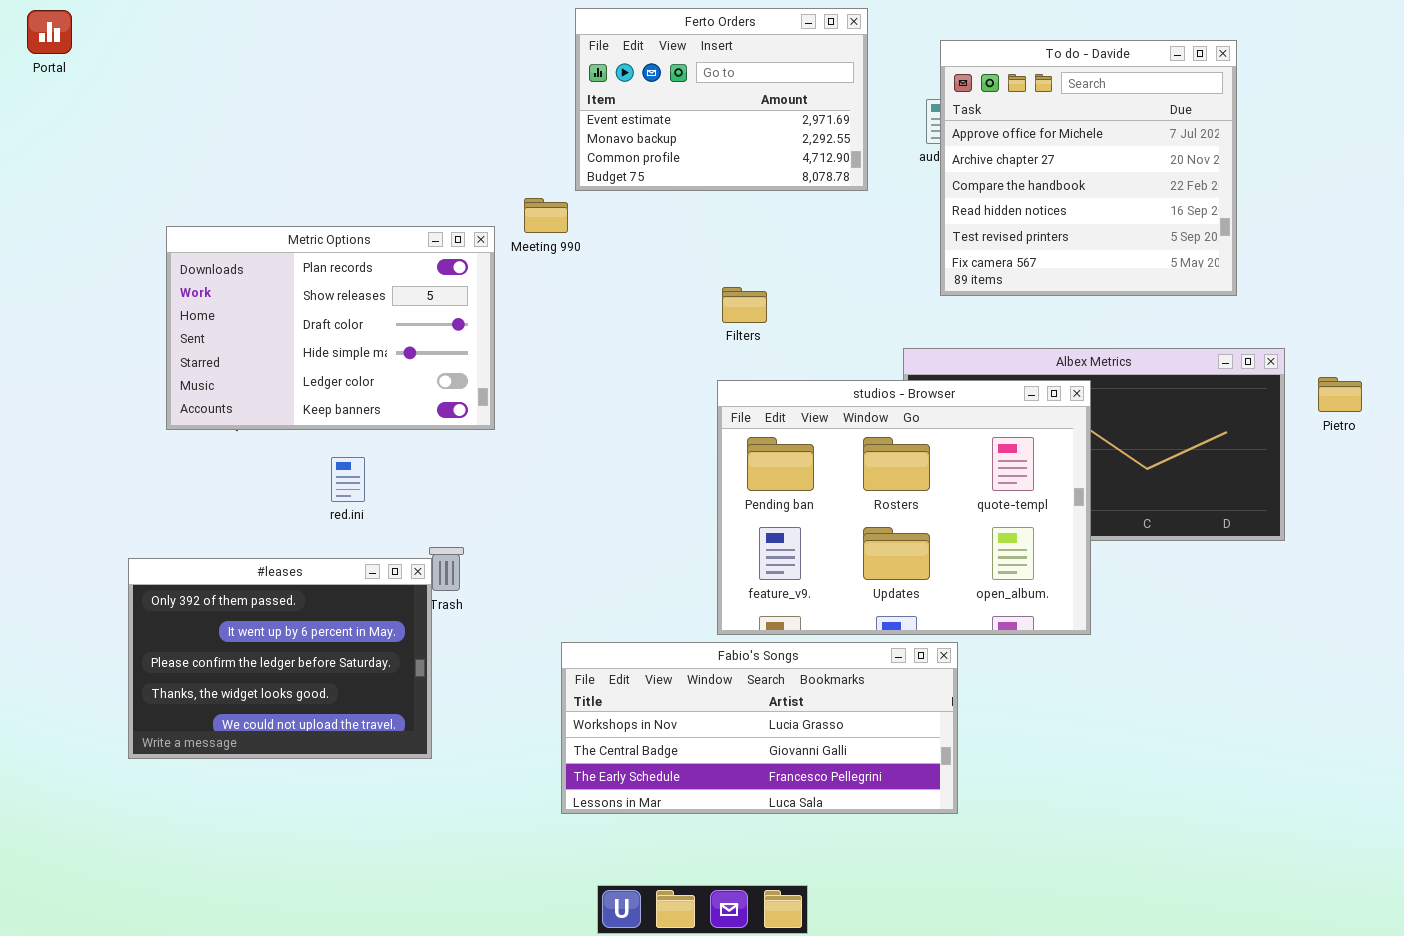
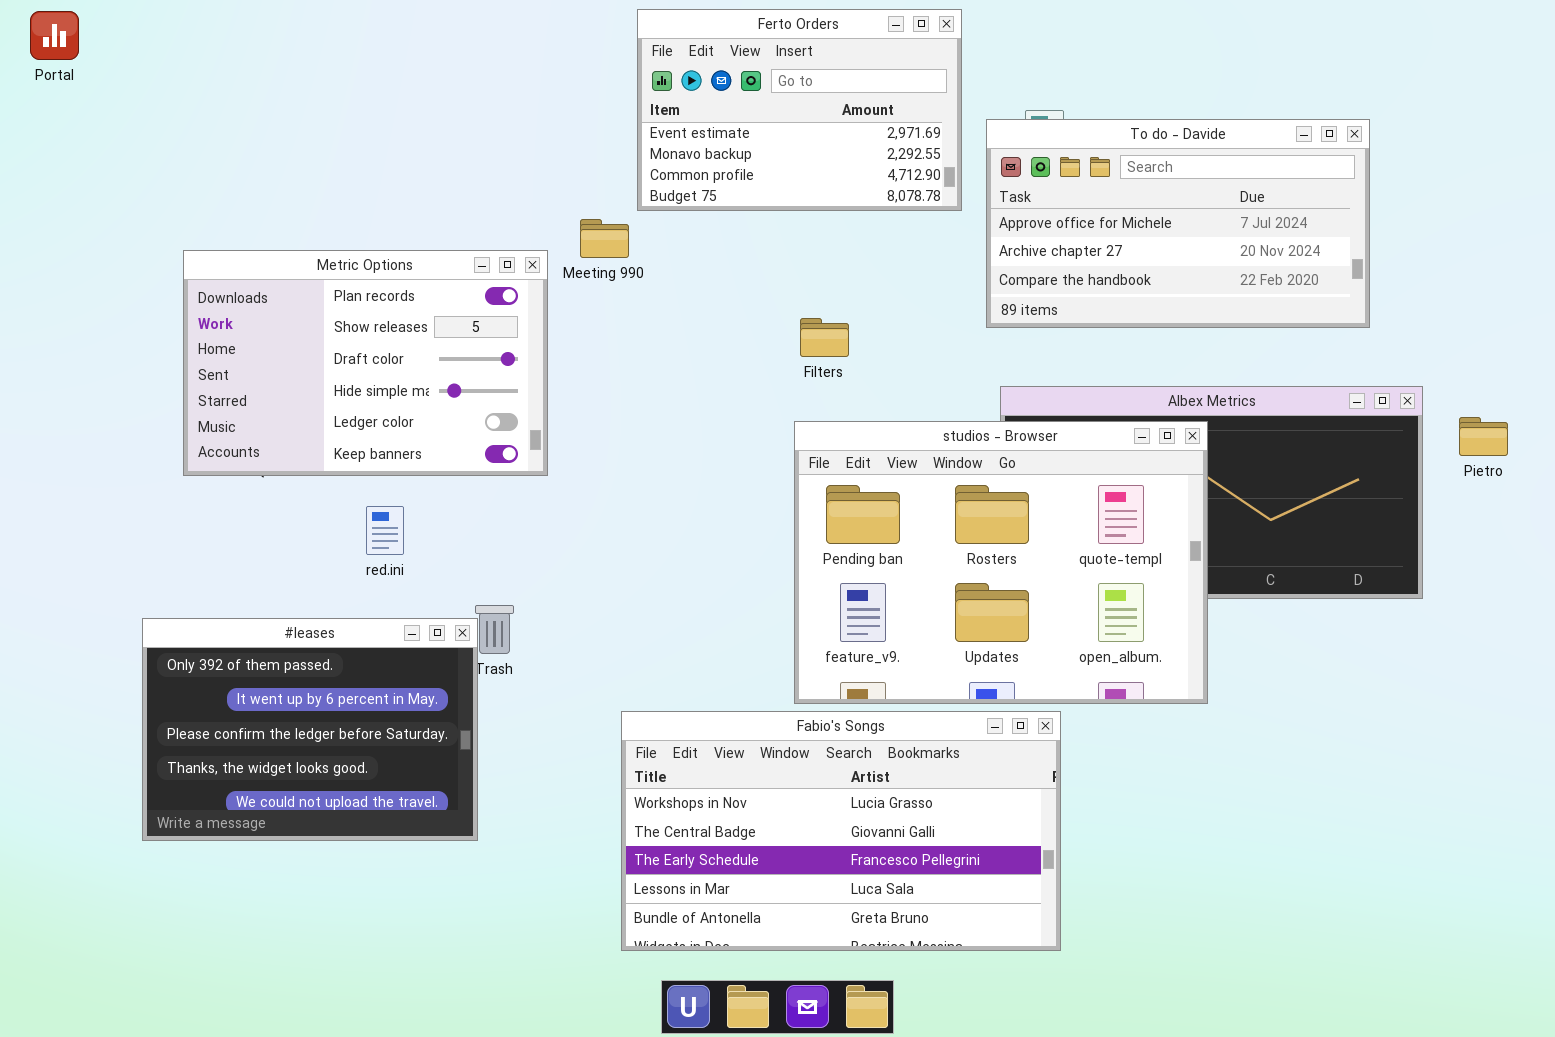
To do - Davide: [940,40,1237,296] -> [986,119,1370,328], resized
Fabio's Songs: [561,642,958,814] -> [621,711,1061,951], resized

